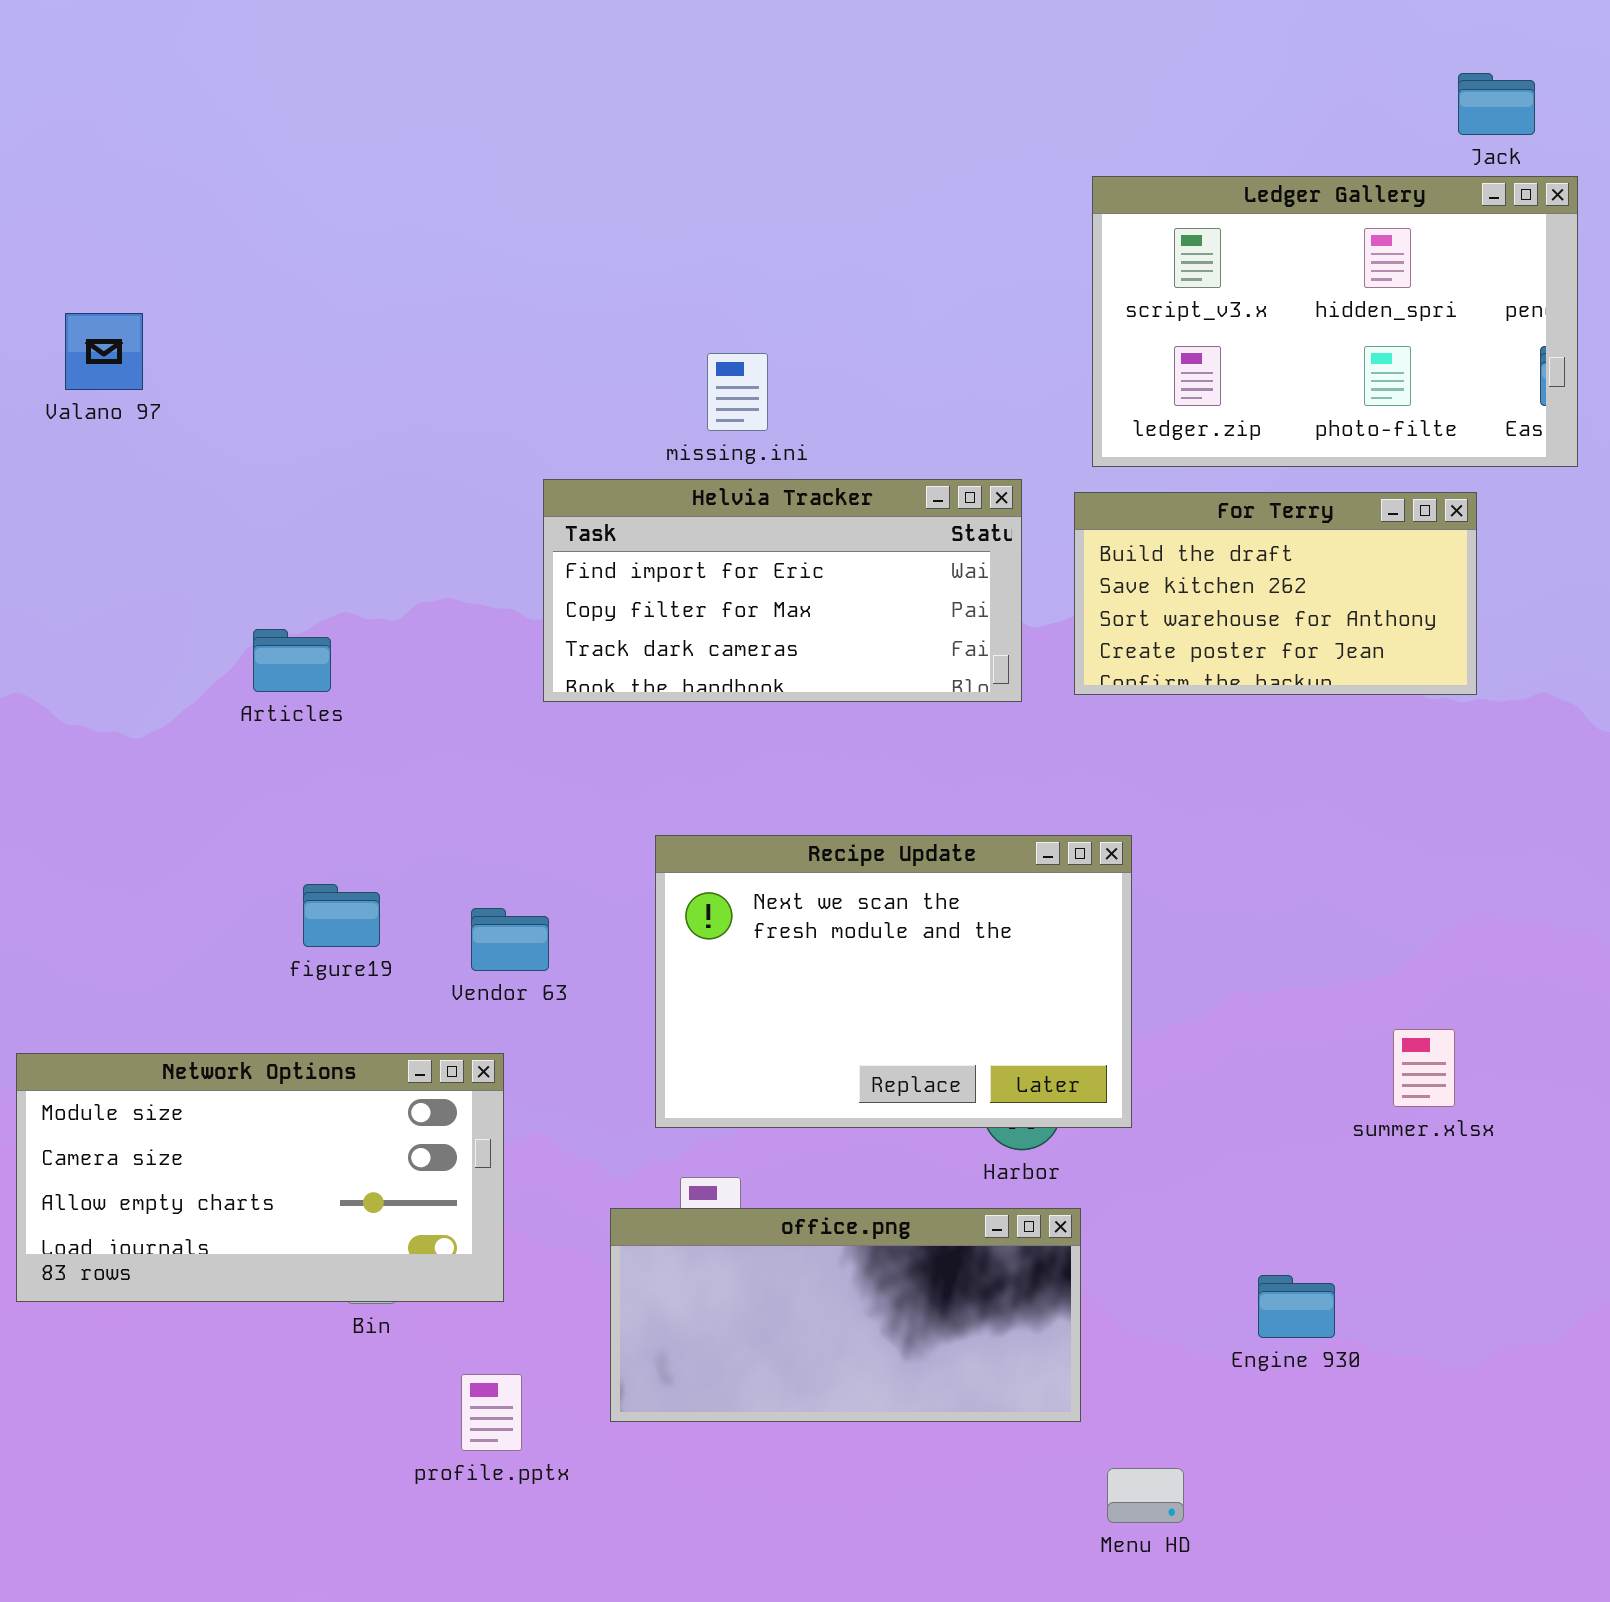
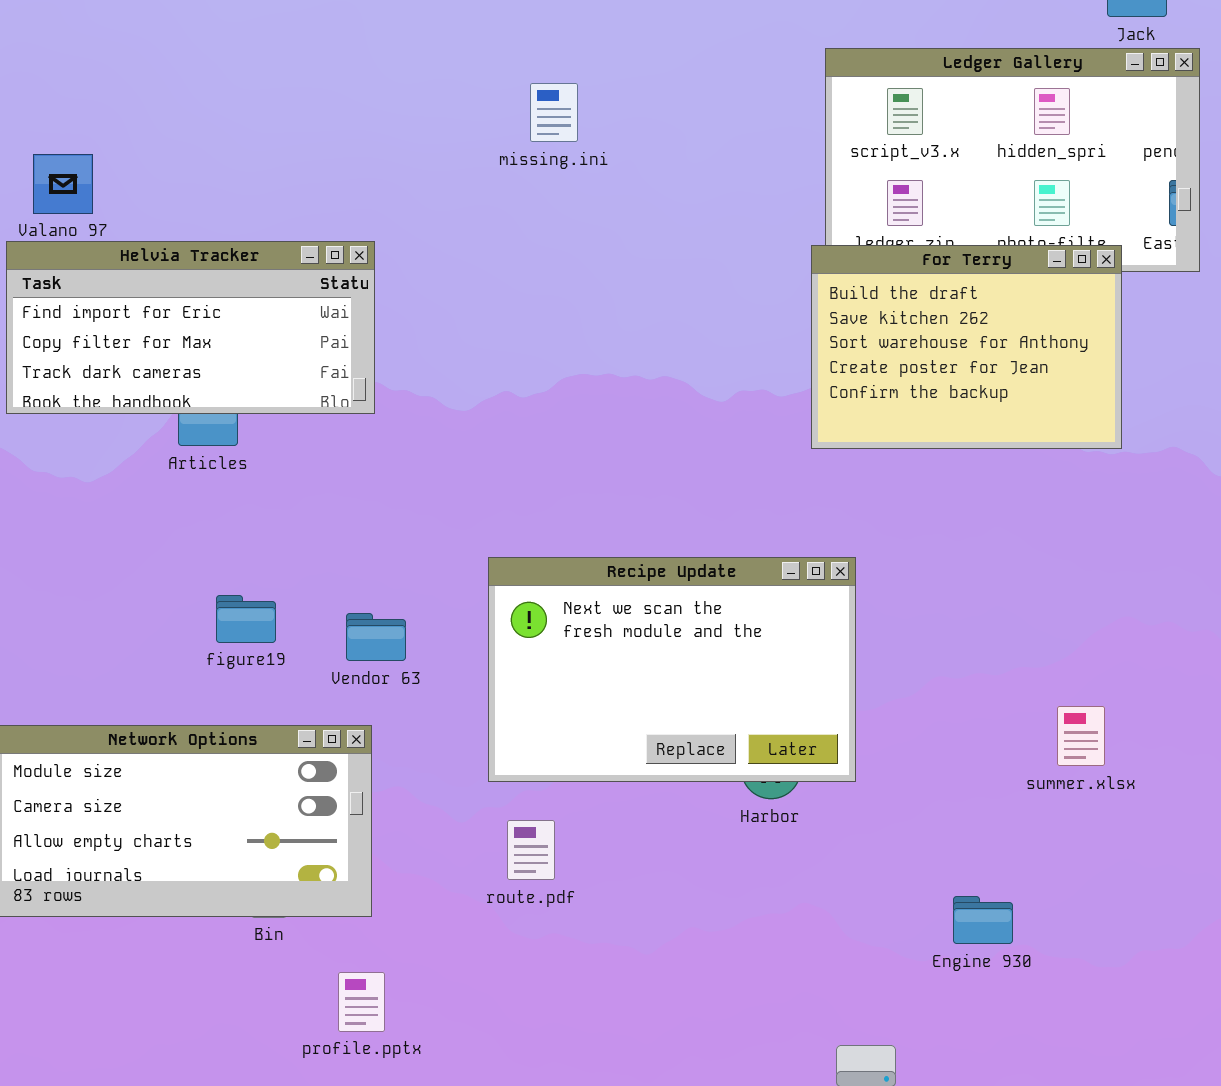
missing.ini: [707,353,768,431] -> [530,83,578,142], moved
Helvia Tracker: [543,479,1022,702] -> [6,241,375,414], moved
For Terry: [1074,492,1477,695] -> [811,245,1122,449], resized
office.png: [610,1208,1081,1422] -> none, closed

